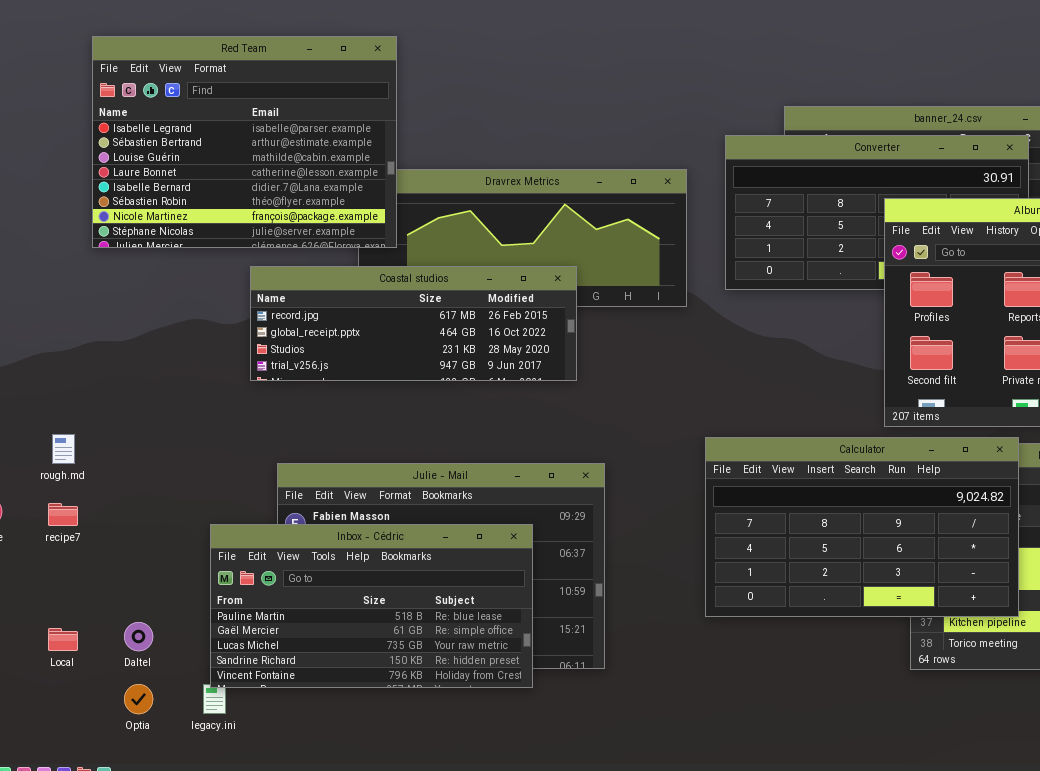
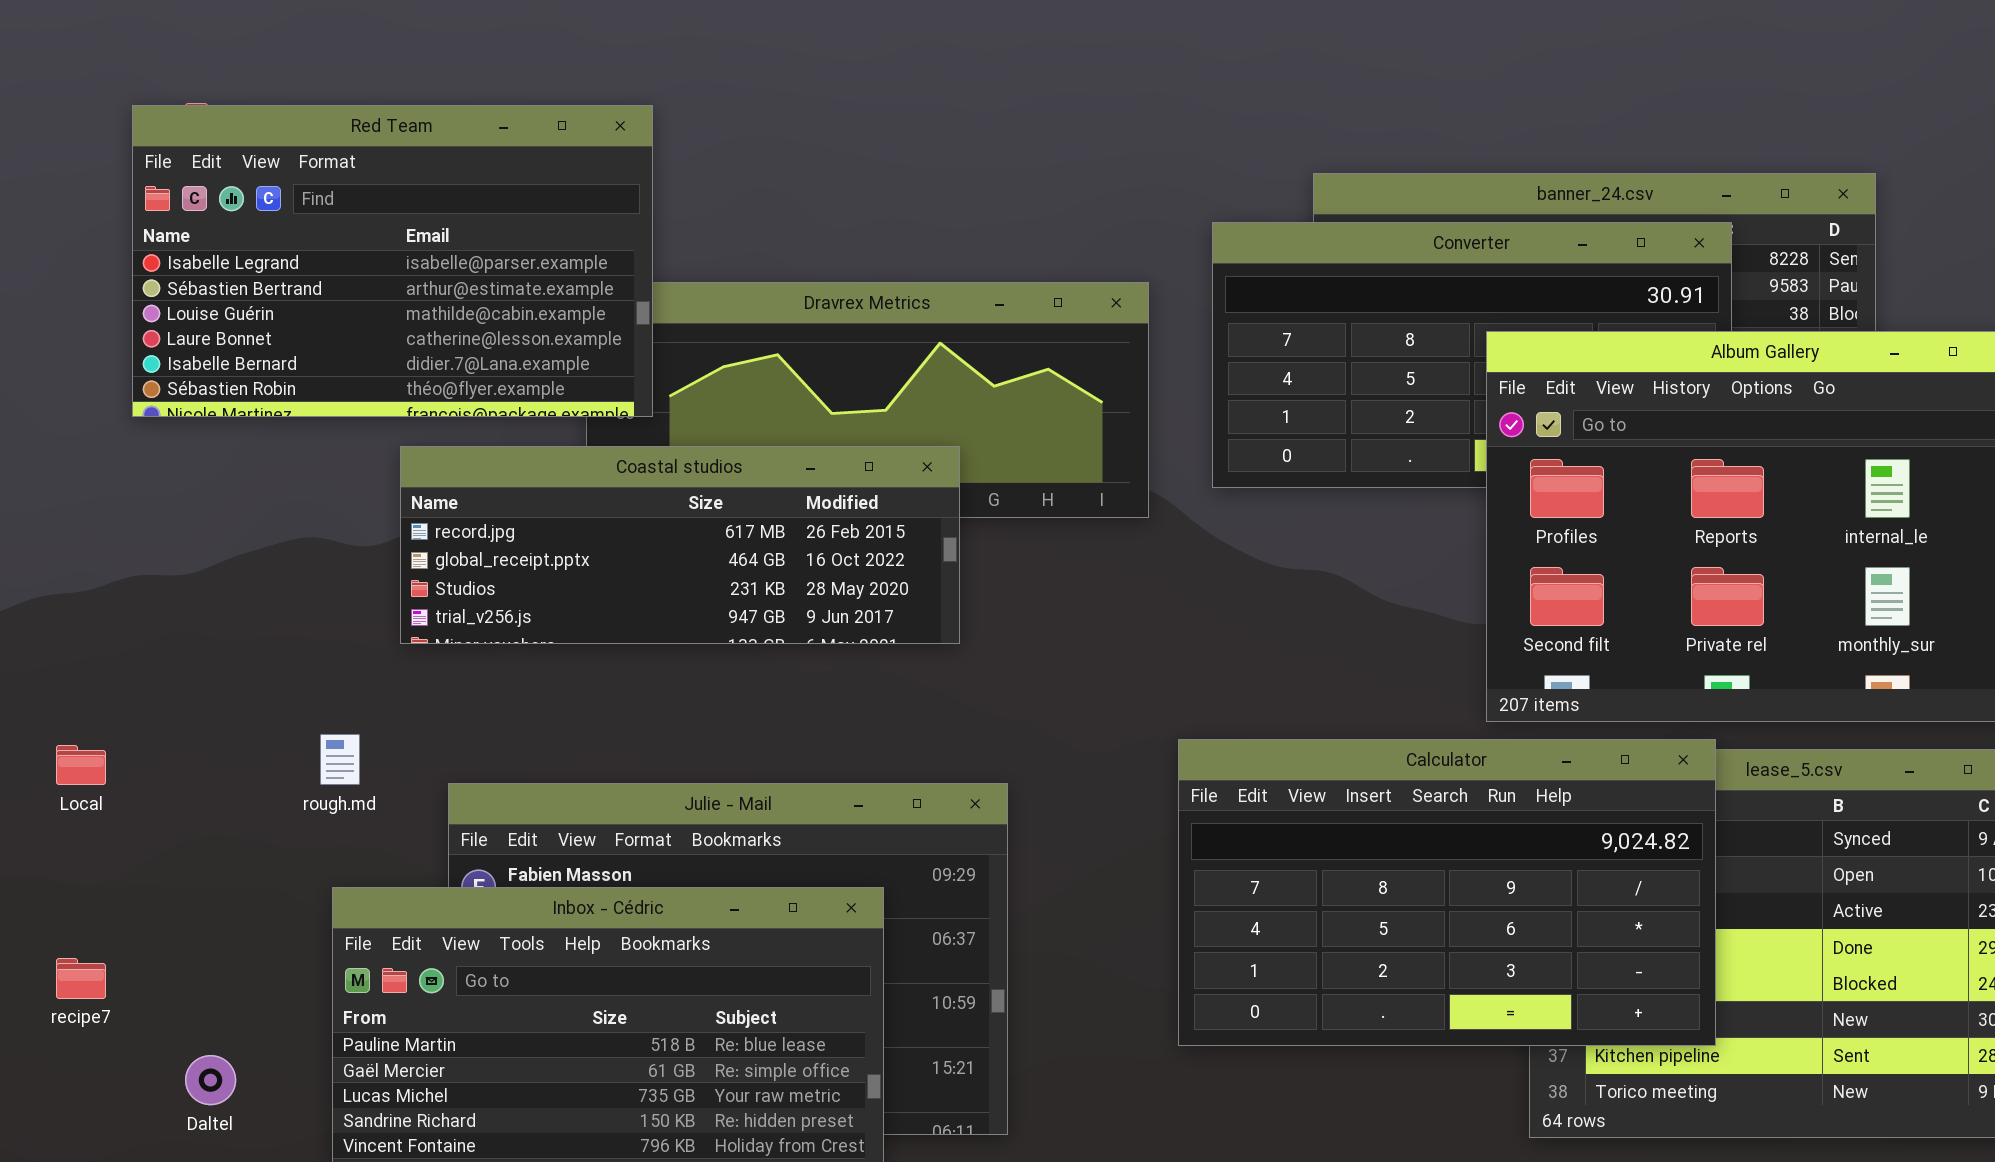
Red Team: [92,36,397,248] -> [132,105,653,417], resized
rough.md: [52,434,75,464] -> [320,734,360,785], moved
recipe7: [48,503,78,526] -> [56,958,106,999], moved
Local: [48,628,78,651] -> [56,745,106,785], moved

